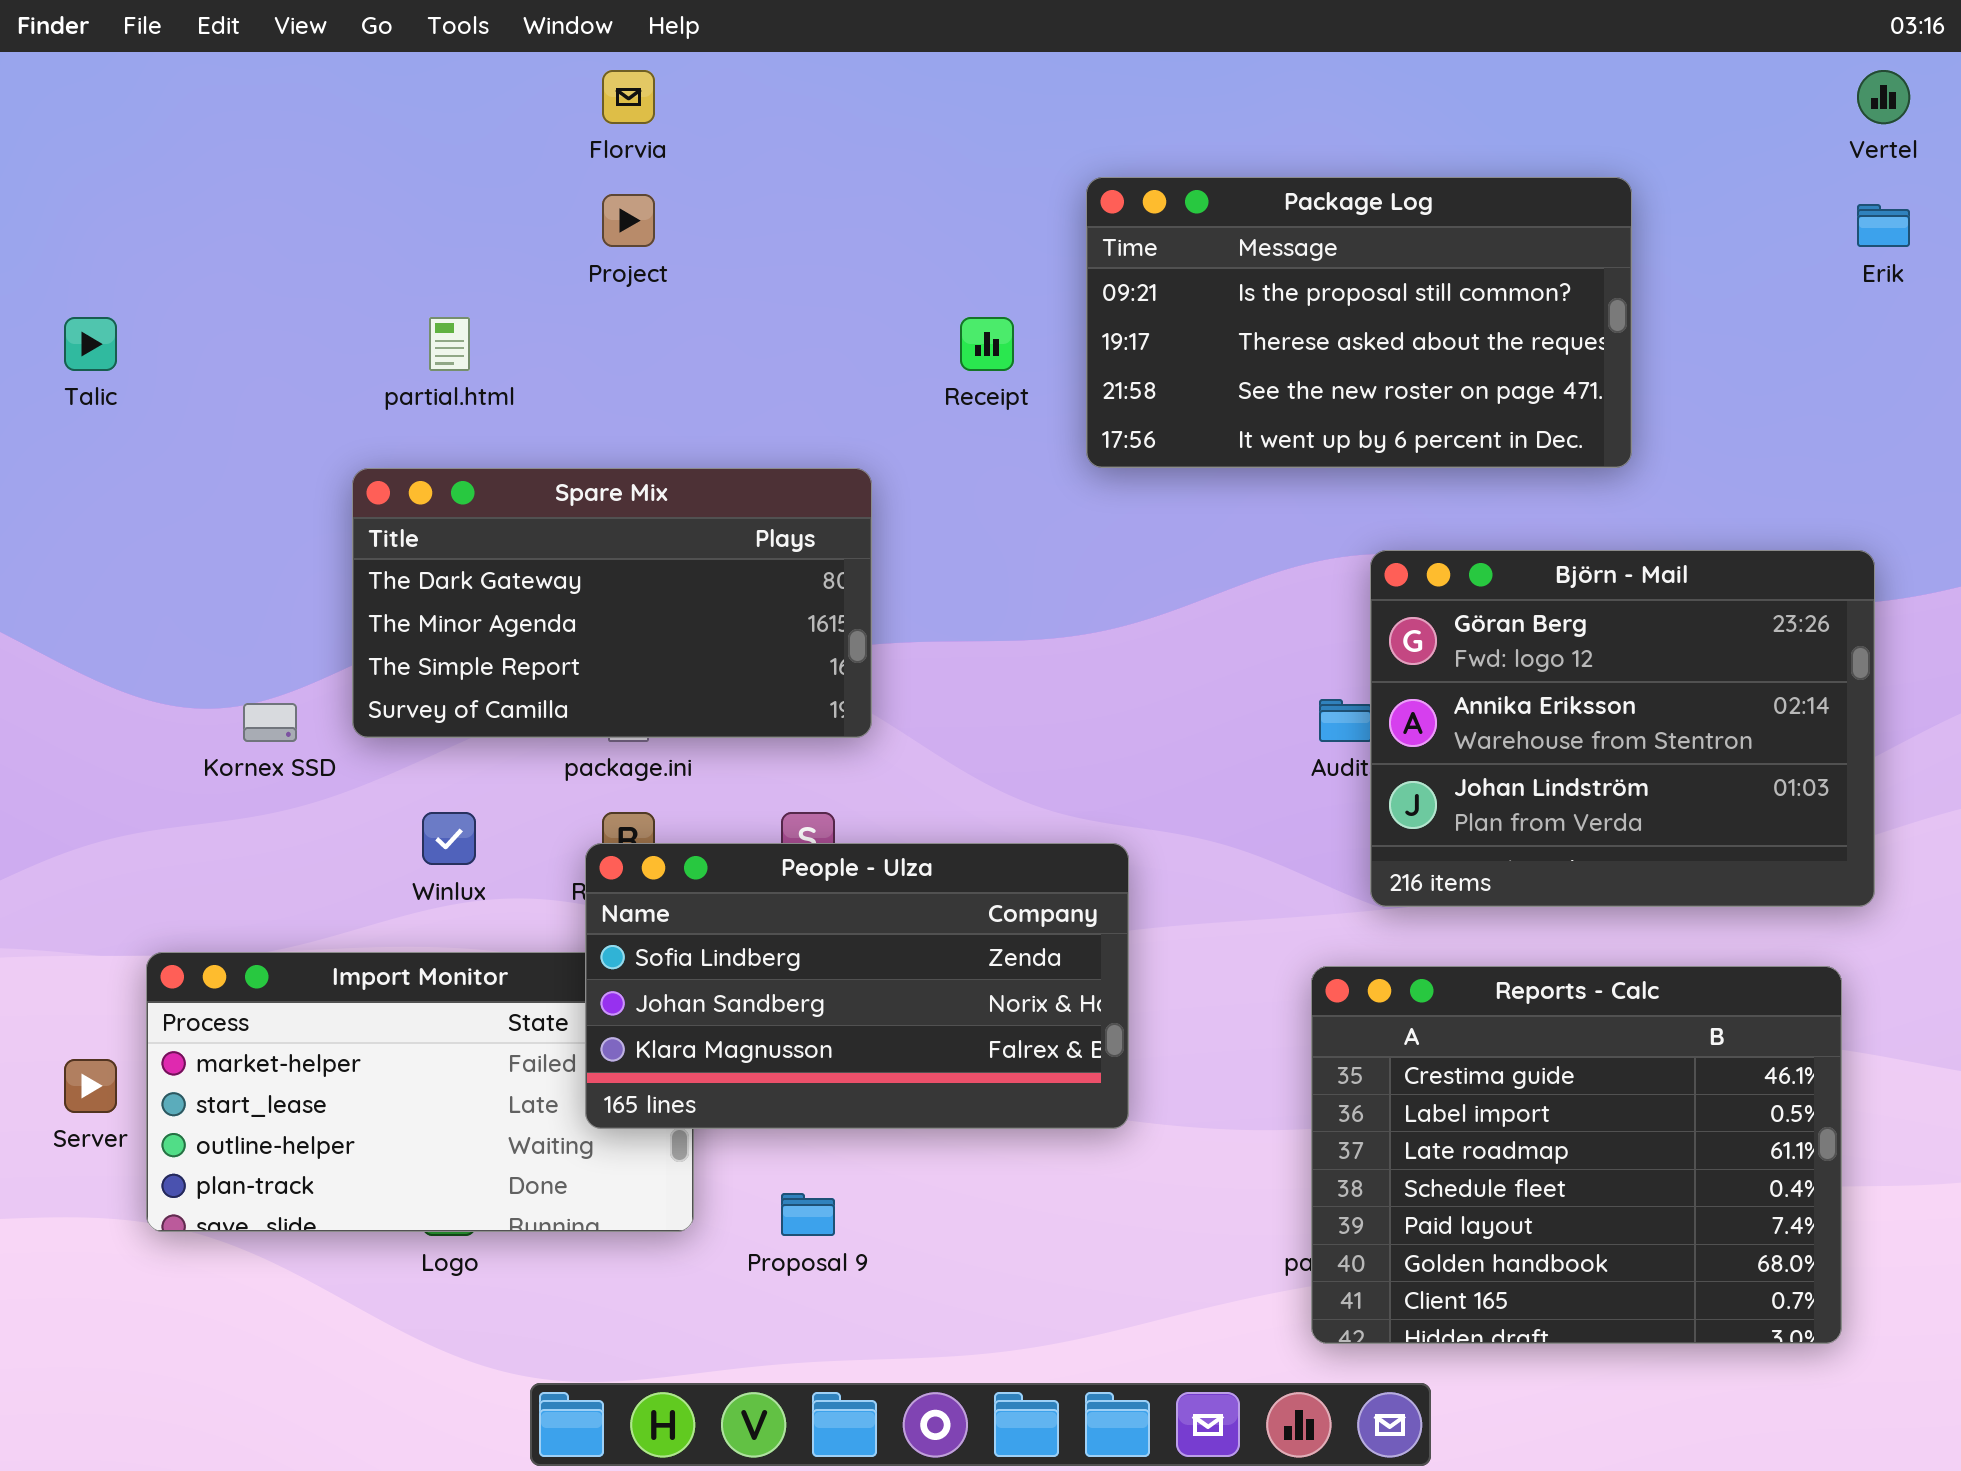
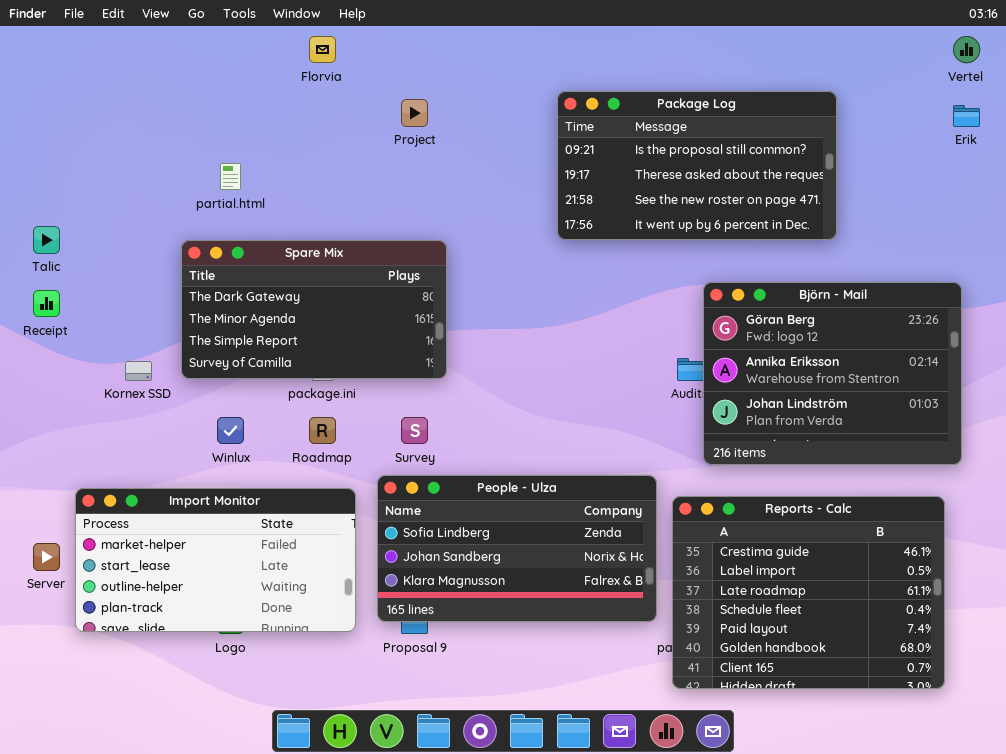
Project: [602,194,655,247] -> [401,99,428,127], moved
Talic: [64,317,117,371] -> [33,226,60,254], moved
Receipt: [960,317,1014,371] -> [33,290,60,317], moved
People - Ulza: [585,843,1129,1129] -> [377,475,657,622], moved

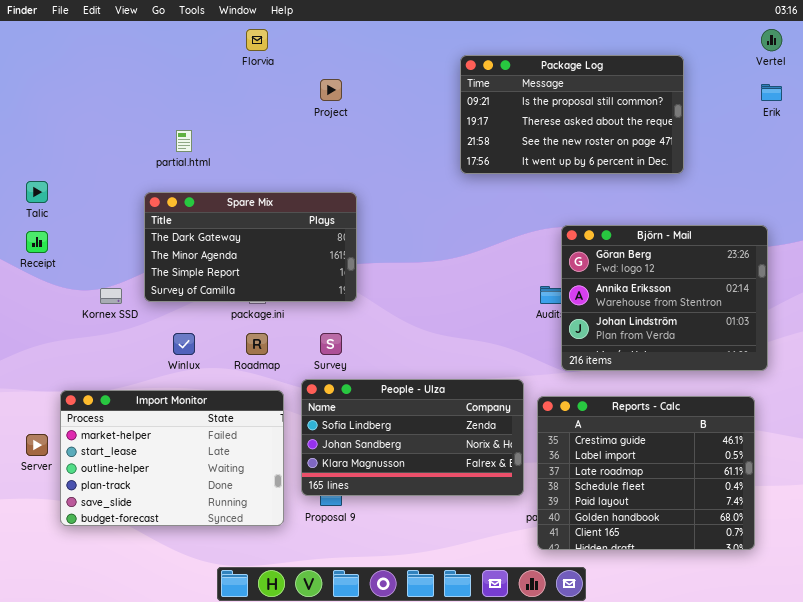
Package Log: [557,91,837,240] -> [460,55,684,174], moved
Import Monitor: [75,488,356,632] -> [60,390,284,526], resized

